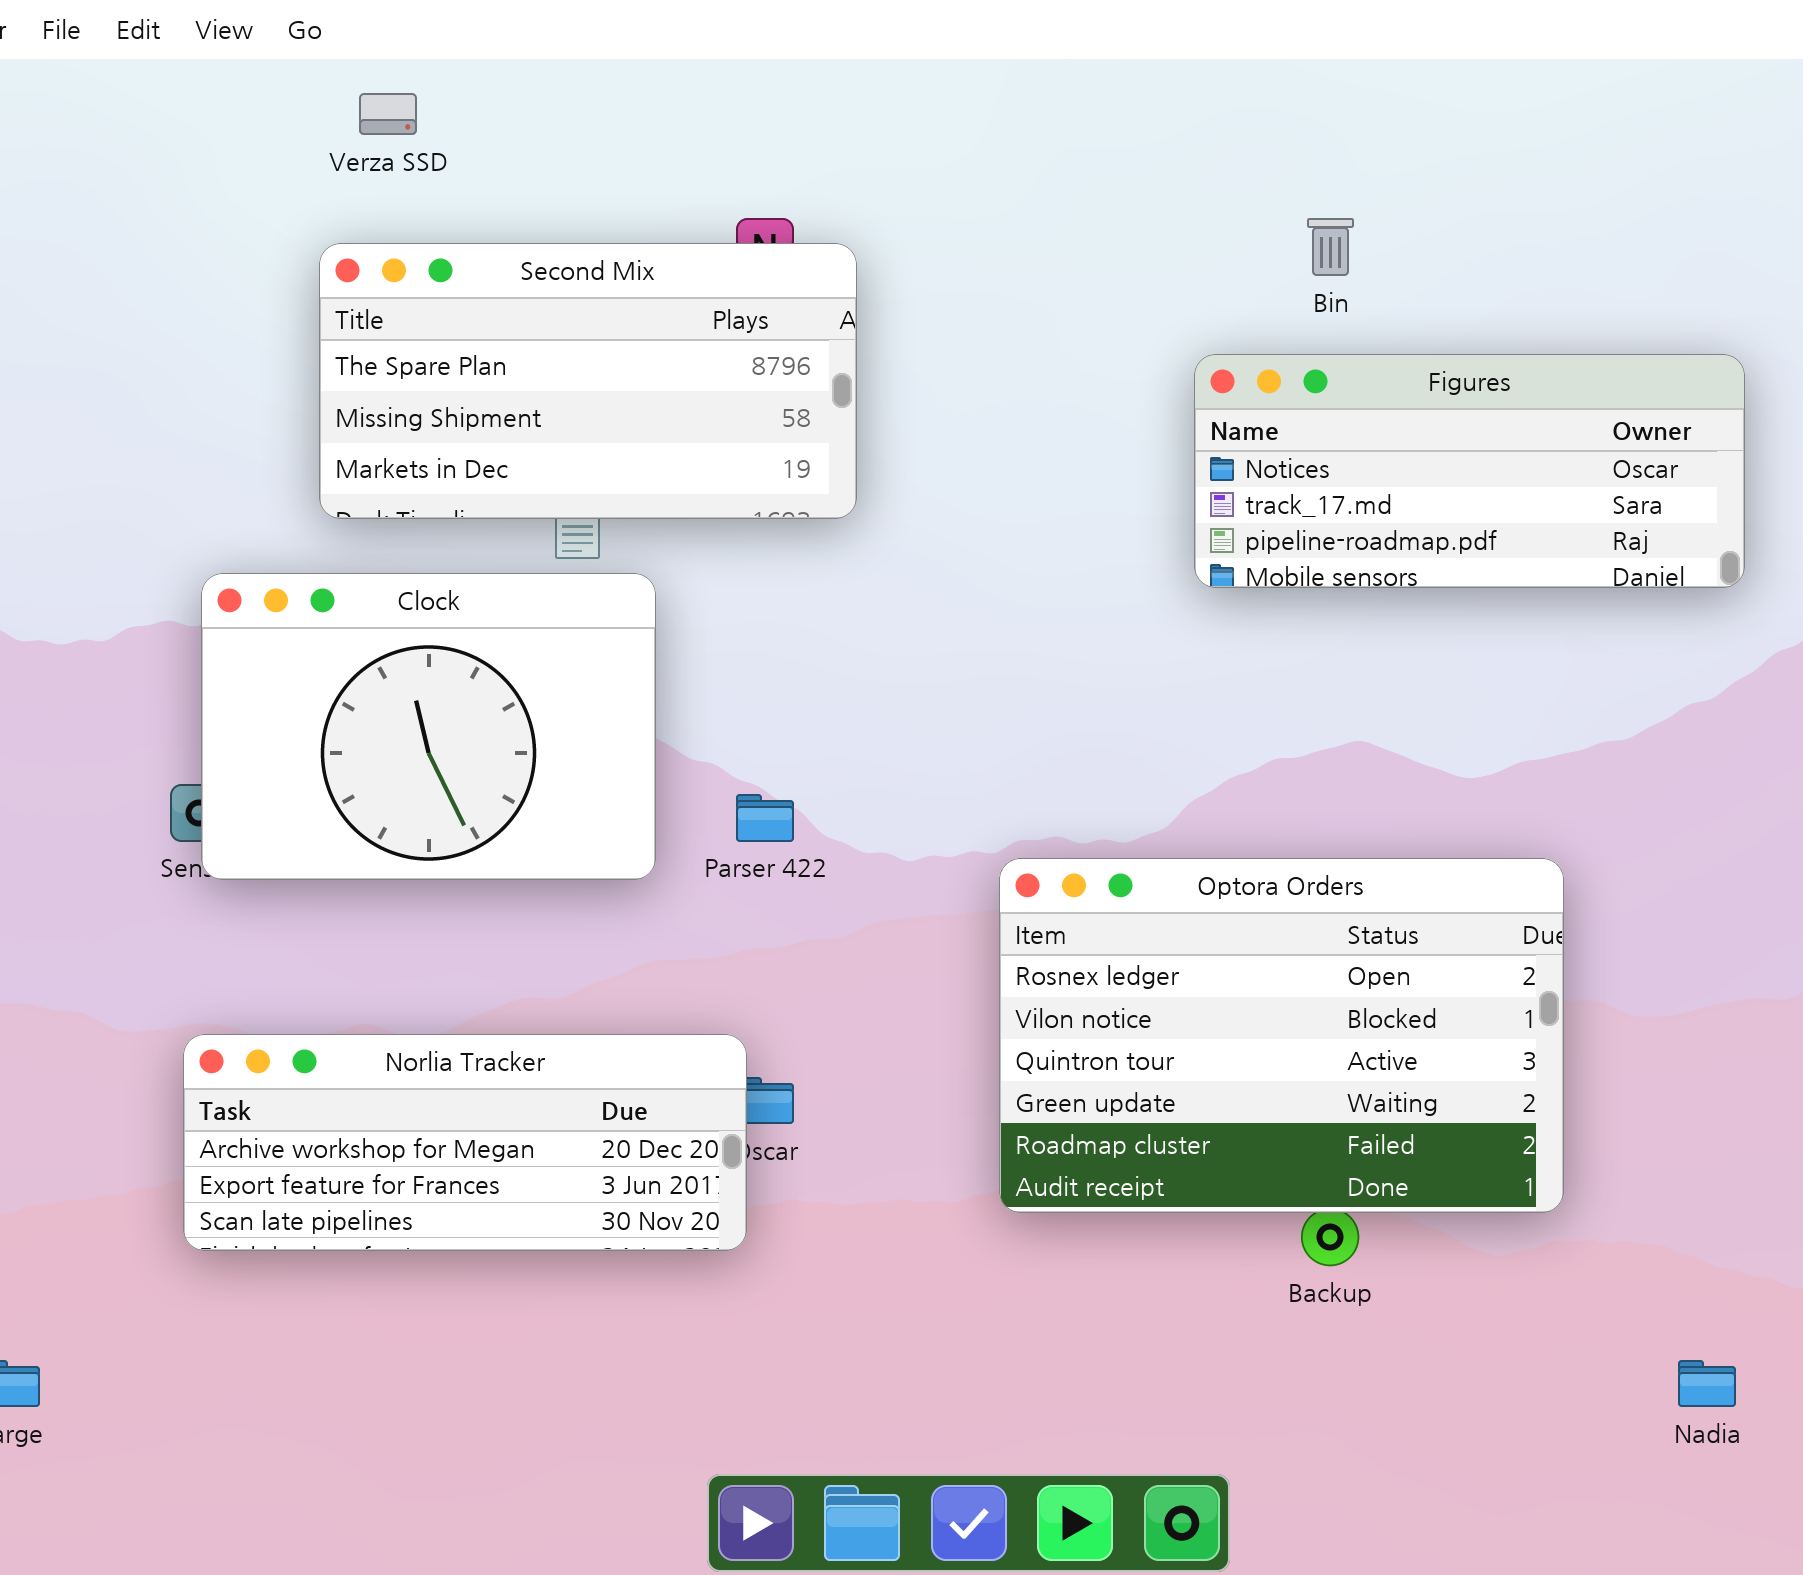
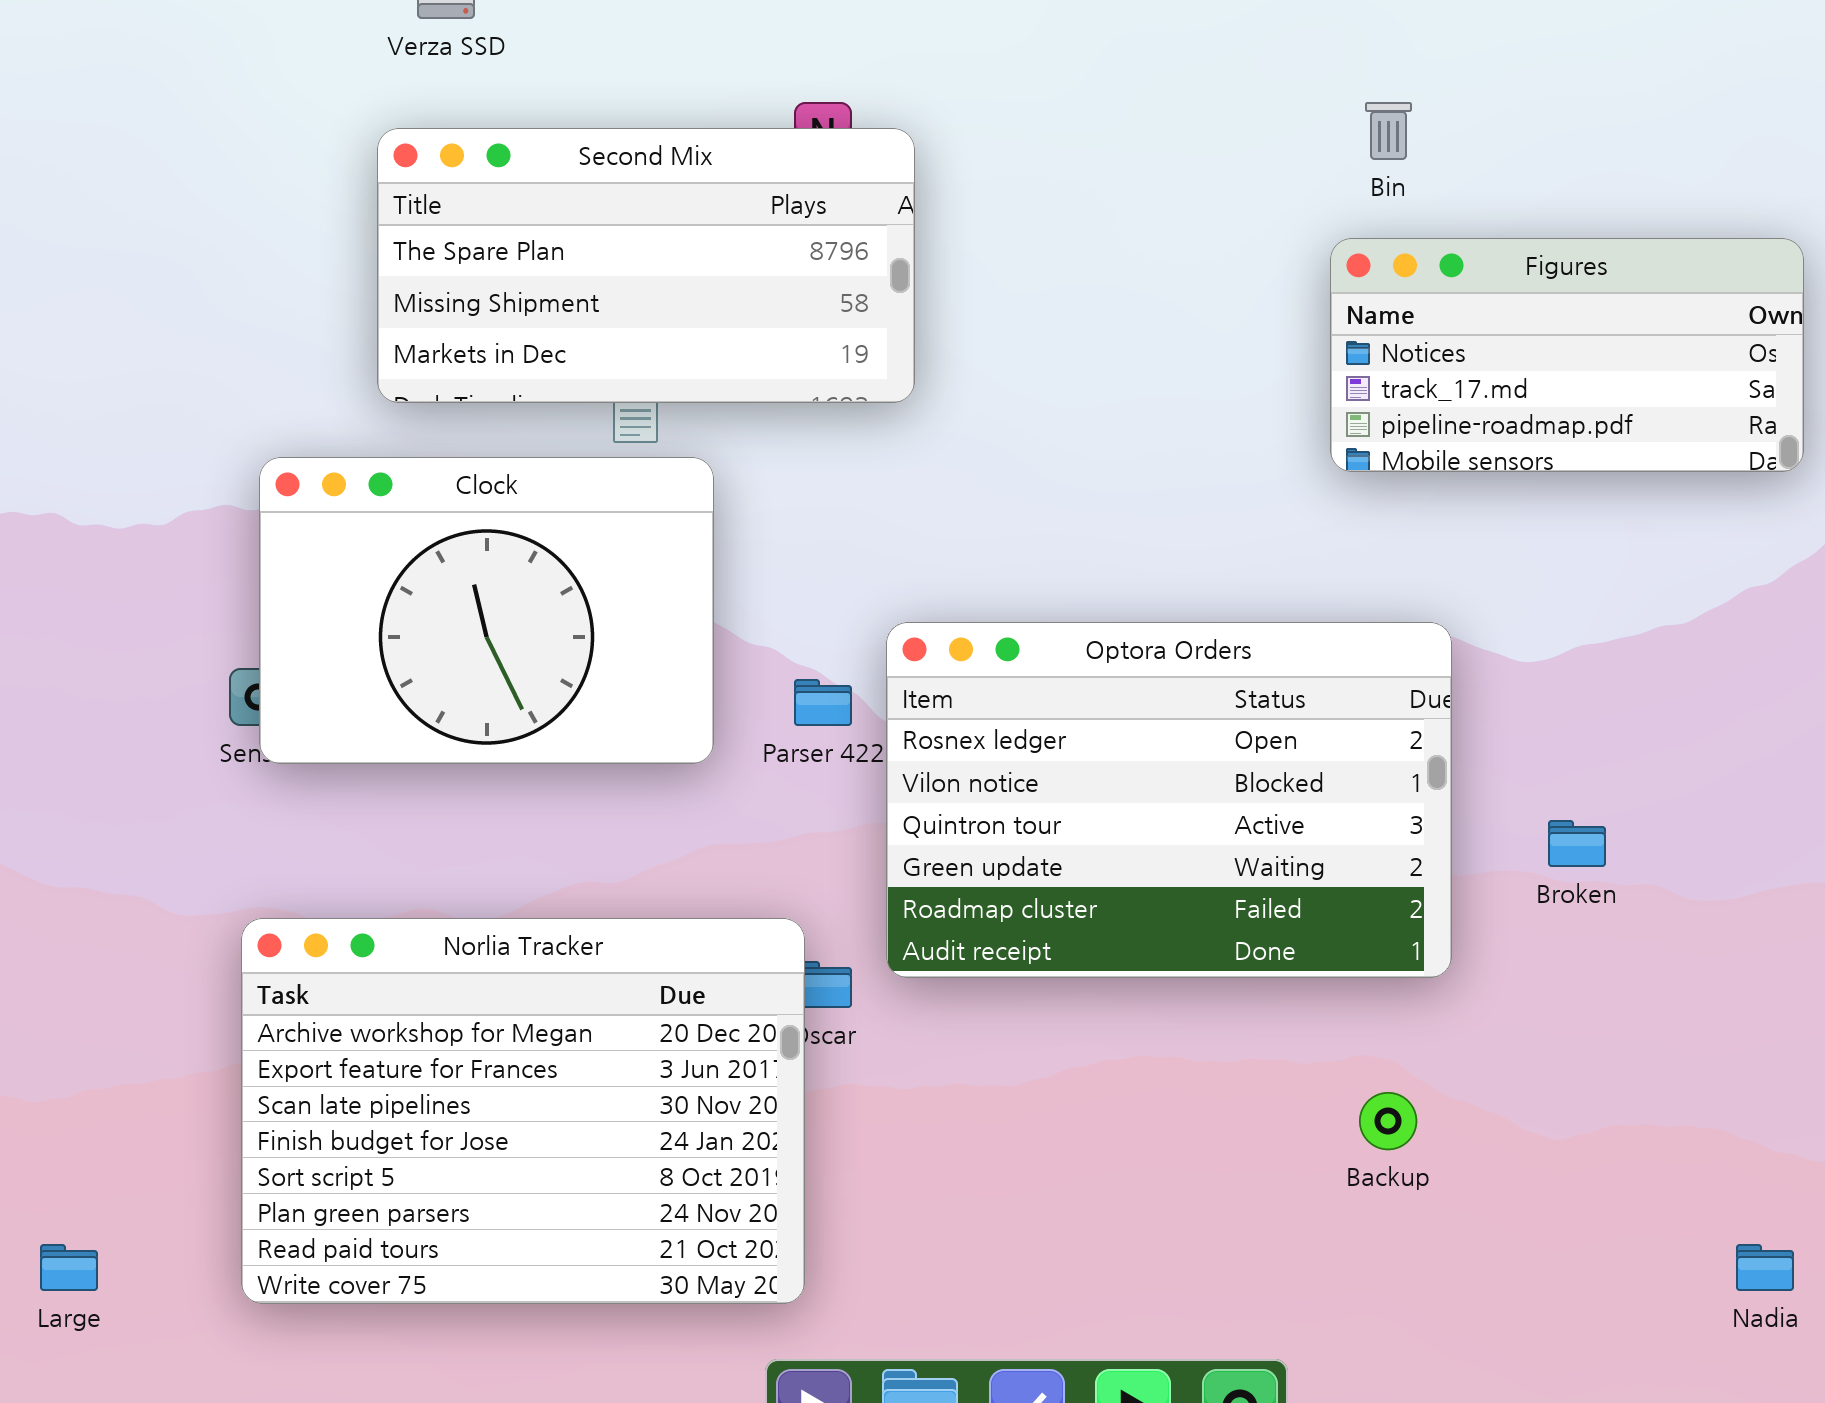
Figures: [1194,354,1745,588] -> [1330,238,1804,472], resized
Optora Orders: [999,858,1564,1213] -> [886,622,1452,978], moved
Norlia Tracker: [183,1034,747,1251] -> [241,918,805,1304], resized

